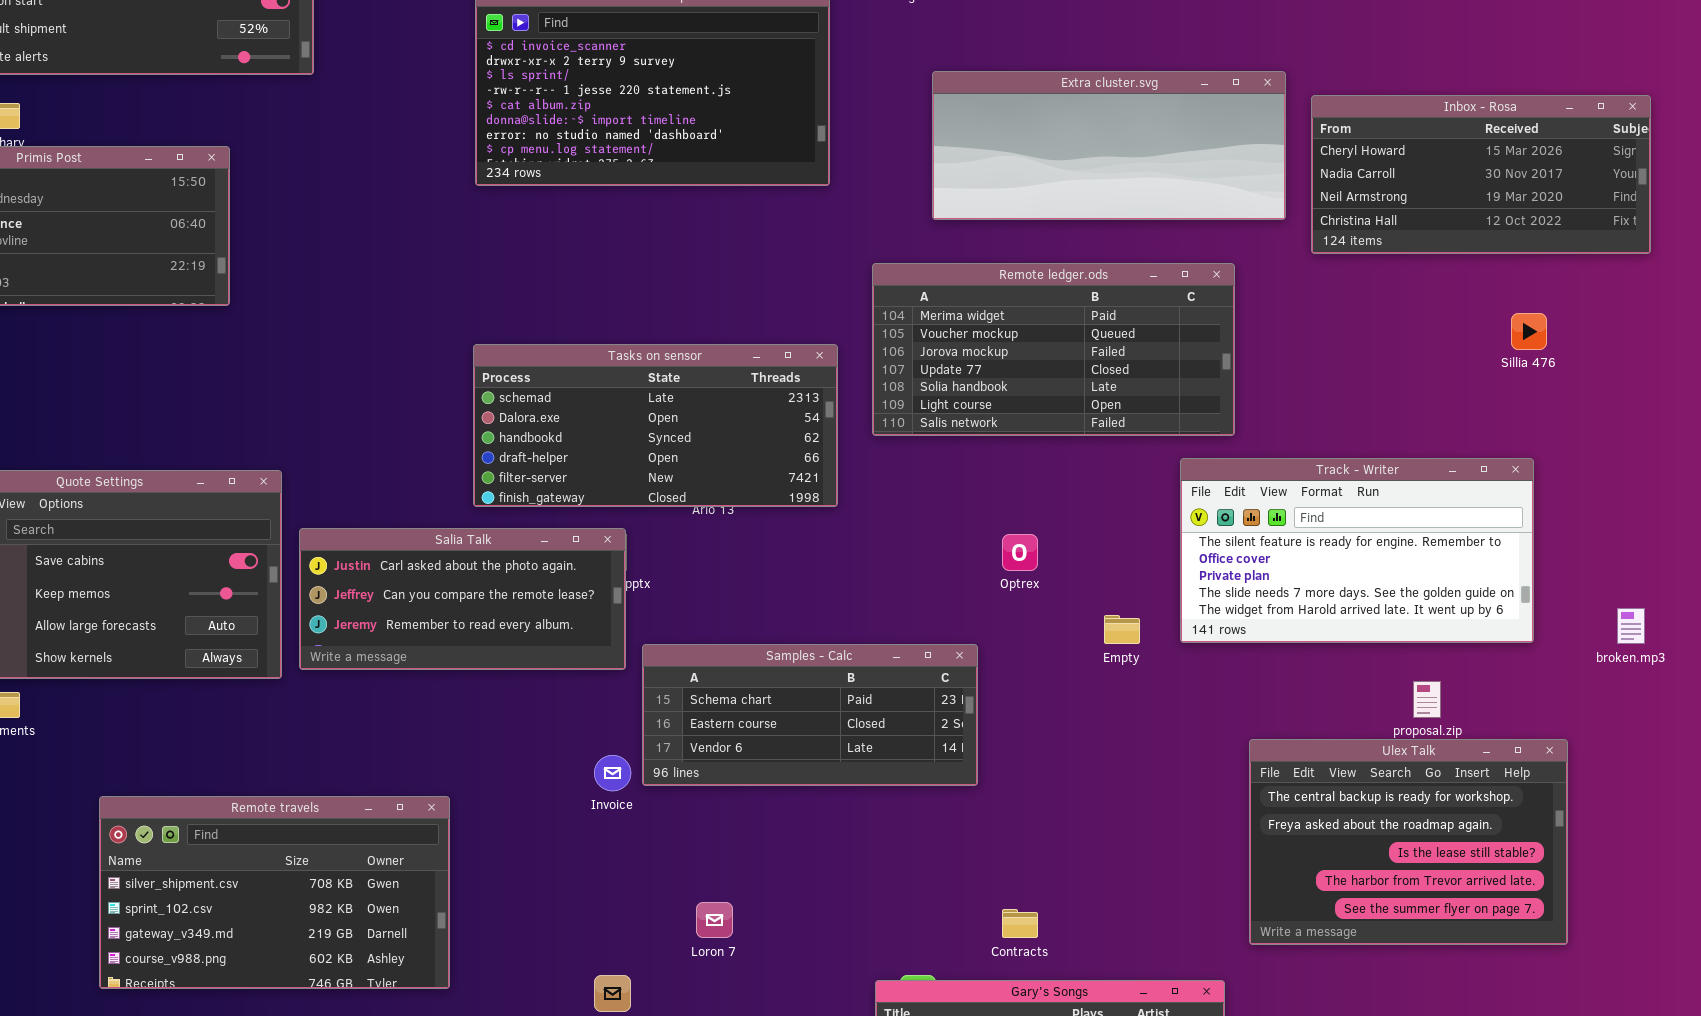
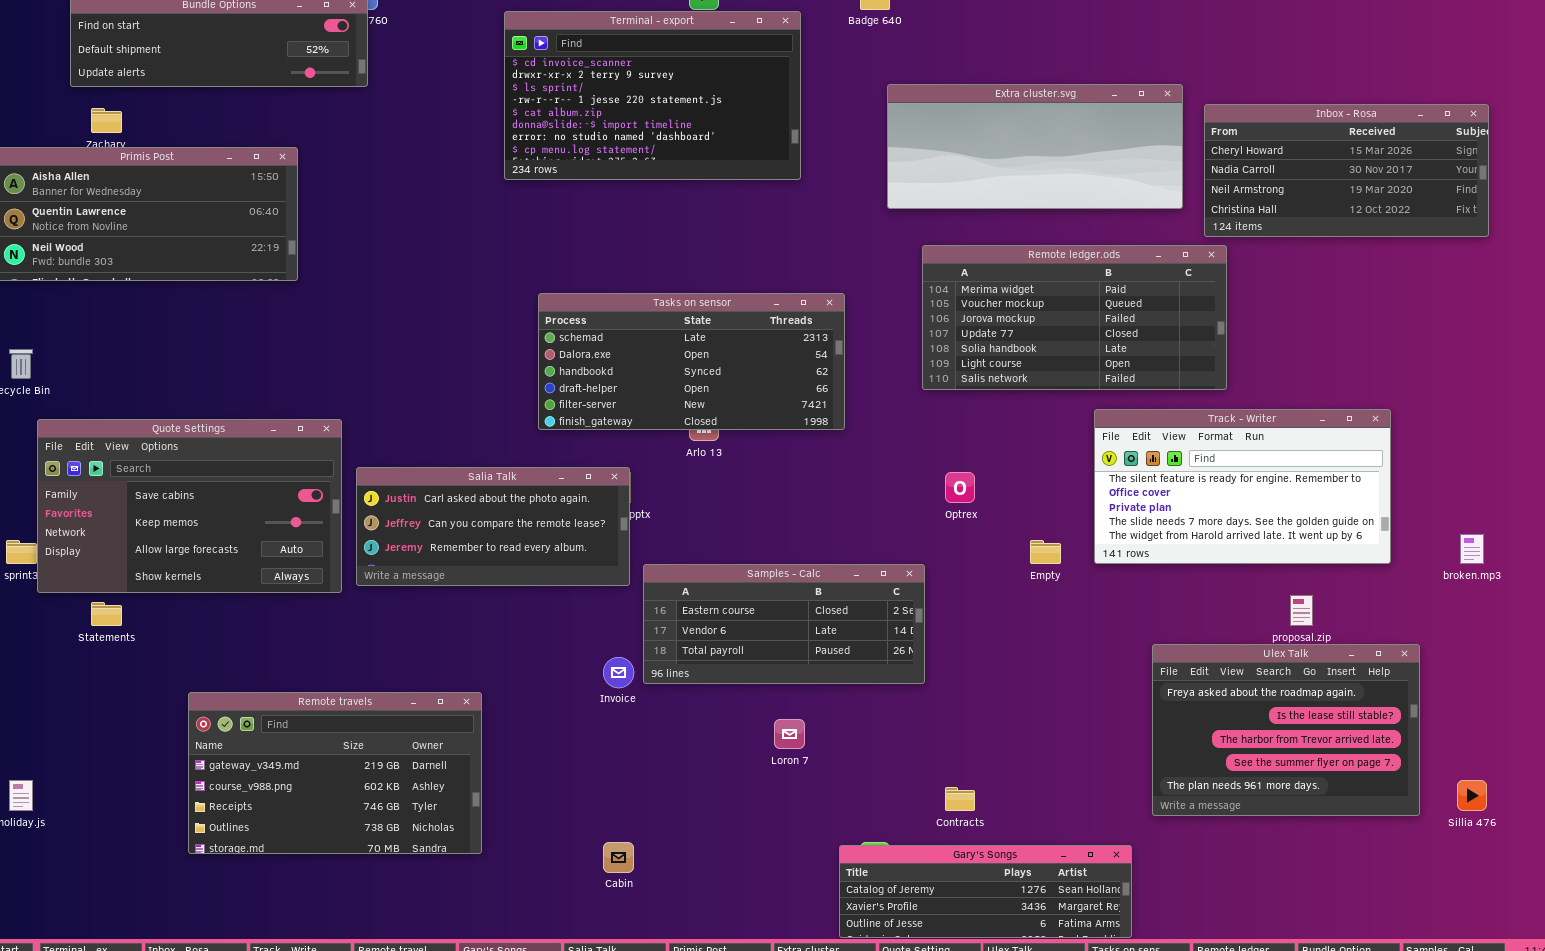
Remote ledger.ods: [872,263,1235,436] -> [922,245,1227,390], moved
Sillia 476: [1511,313,1547,350] -> [1457,780,1487,811], moved
Tasks on sensor: [473,344,838,507] -> [538,293,845,430], moved
Samples - Calc: [642,644,978,786] -> [643,564,925,684], scrolled down 1 row
Ulex Talk: [1249,739,1568,945] -> [1152,644,1420,816], scrolled down 1 row
Remote travels: [99,796,450,989] -> [188,692,482,854], scrolled down 2 rows
Loron 7: [696,902,733,938] -> [774,719,805,749], moved

